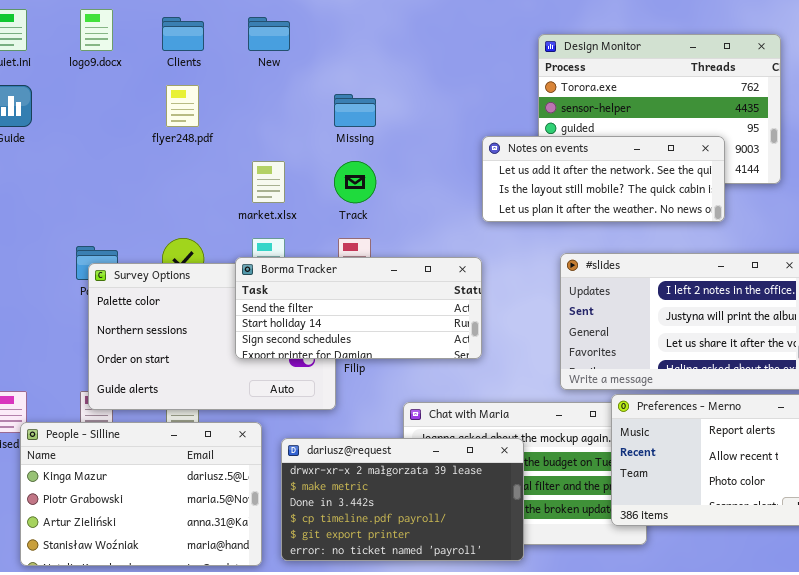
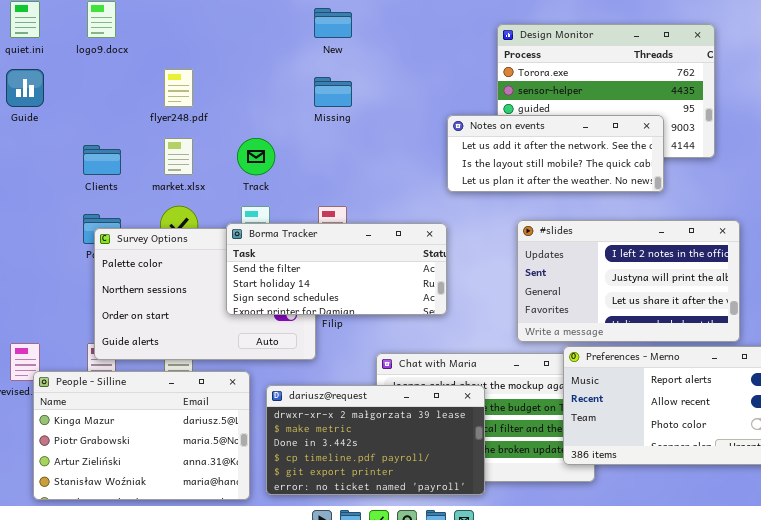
Clients: [162,17,204,51] -> [83,145,121,175], moved
New: [248,17,290,51] -> [314,8,352,38], moved
market.xlsx: [252,161,285,203] -> [164,138,193,175], moved
Track: [334,161,376,203] -> [237,138,275,175], moved

